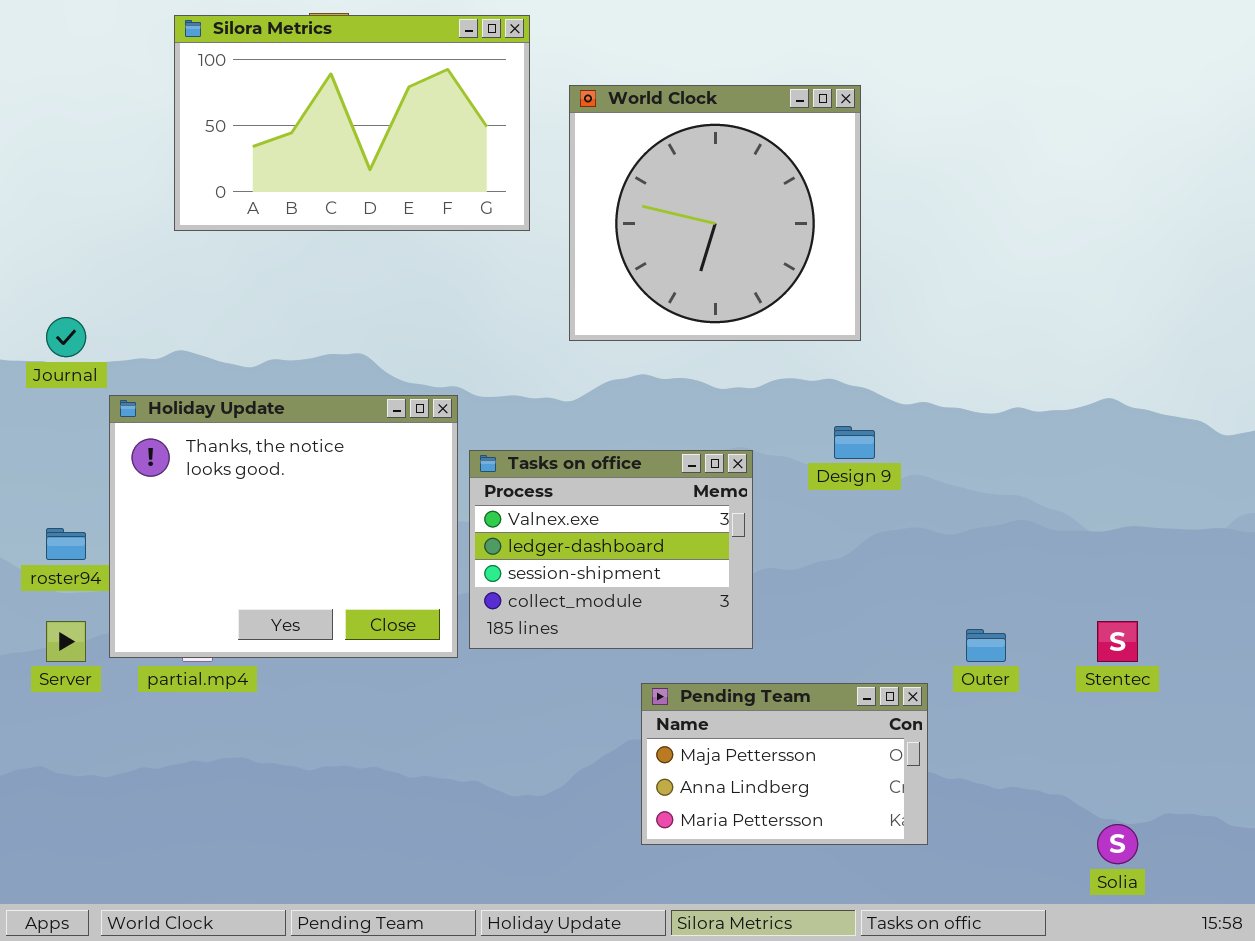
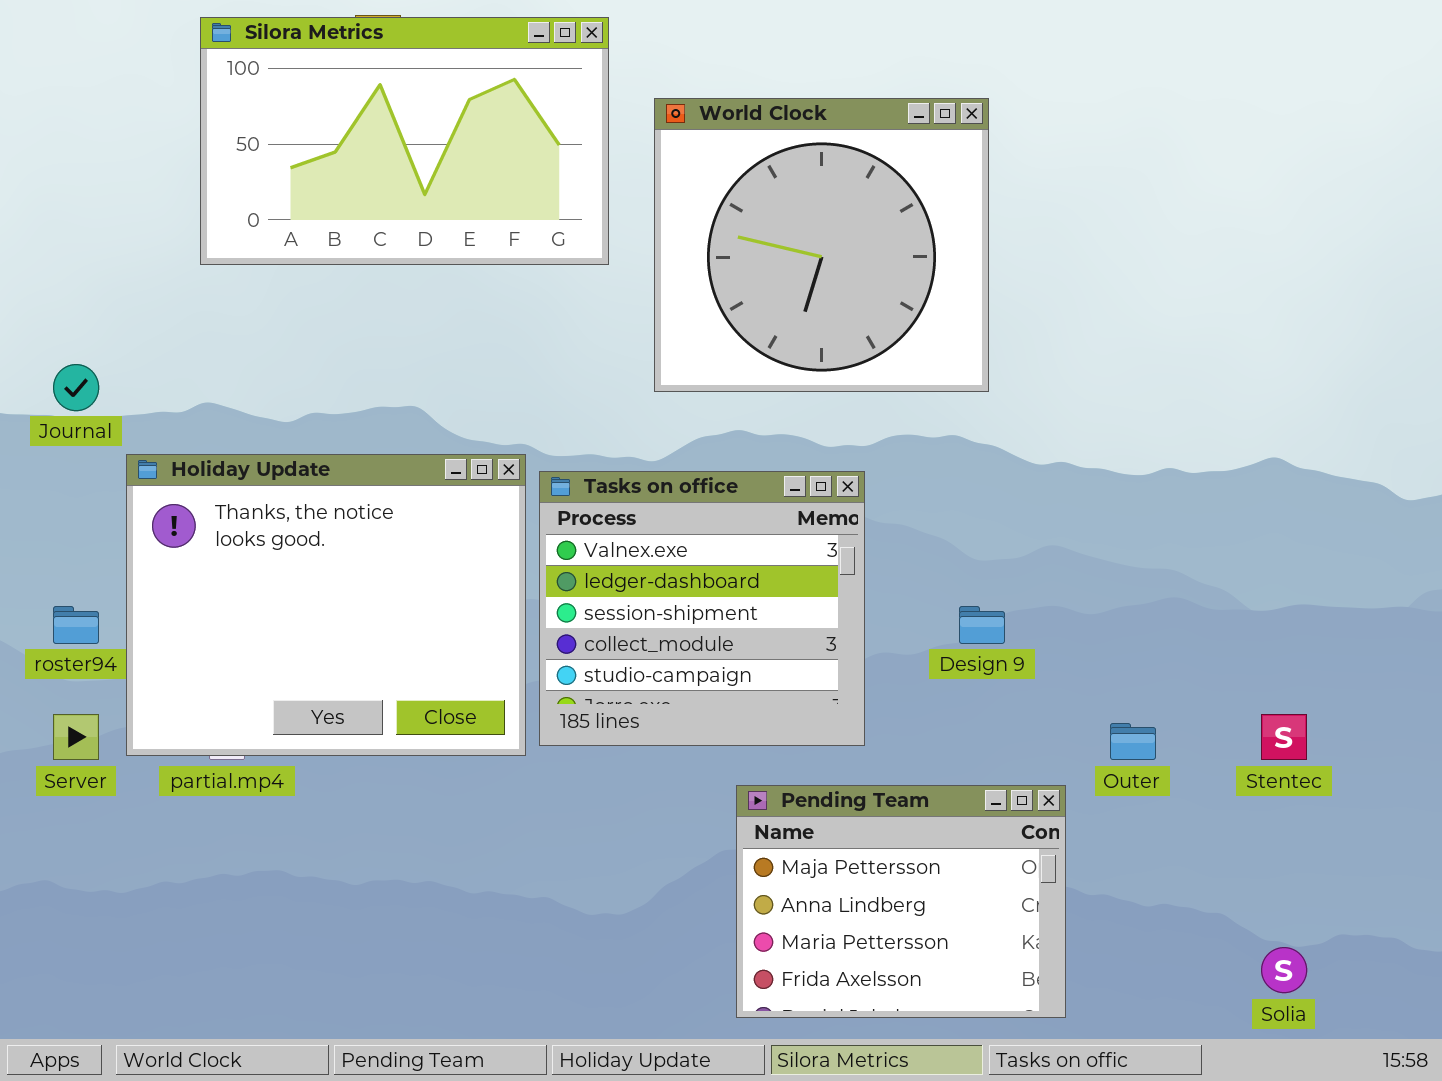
Design 9: [834,426,875,459] -> [959,606,1005,644], moved
Tasks on office: [469,450,753,649] -> [539,471,865,746], resized
Pending Team: [641,683,928,845] -> [736,785,1066,1018], resized

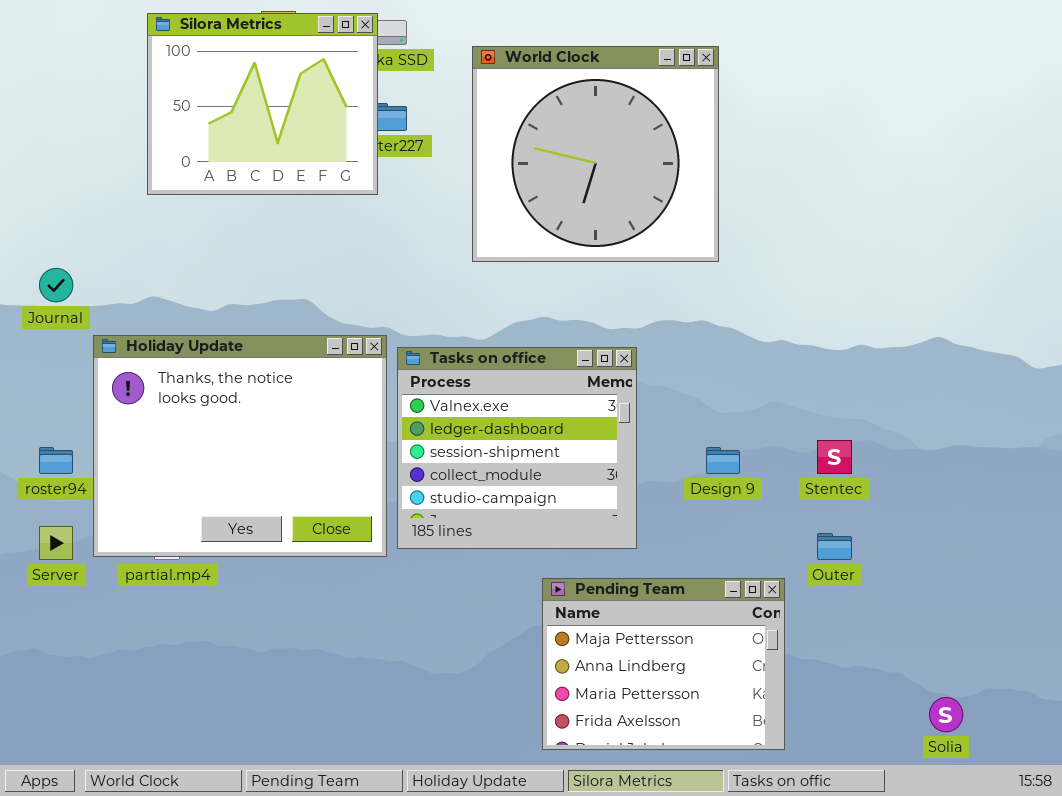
Silora Metrics: [200,17,609,265] -> [147,13,378,195], resized
World Clock: [654,98,989,392] -> [472,46,719,262], moved
Stentec: [1261,714,1307,760] -> [817,440,852,474], moved

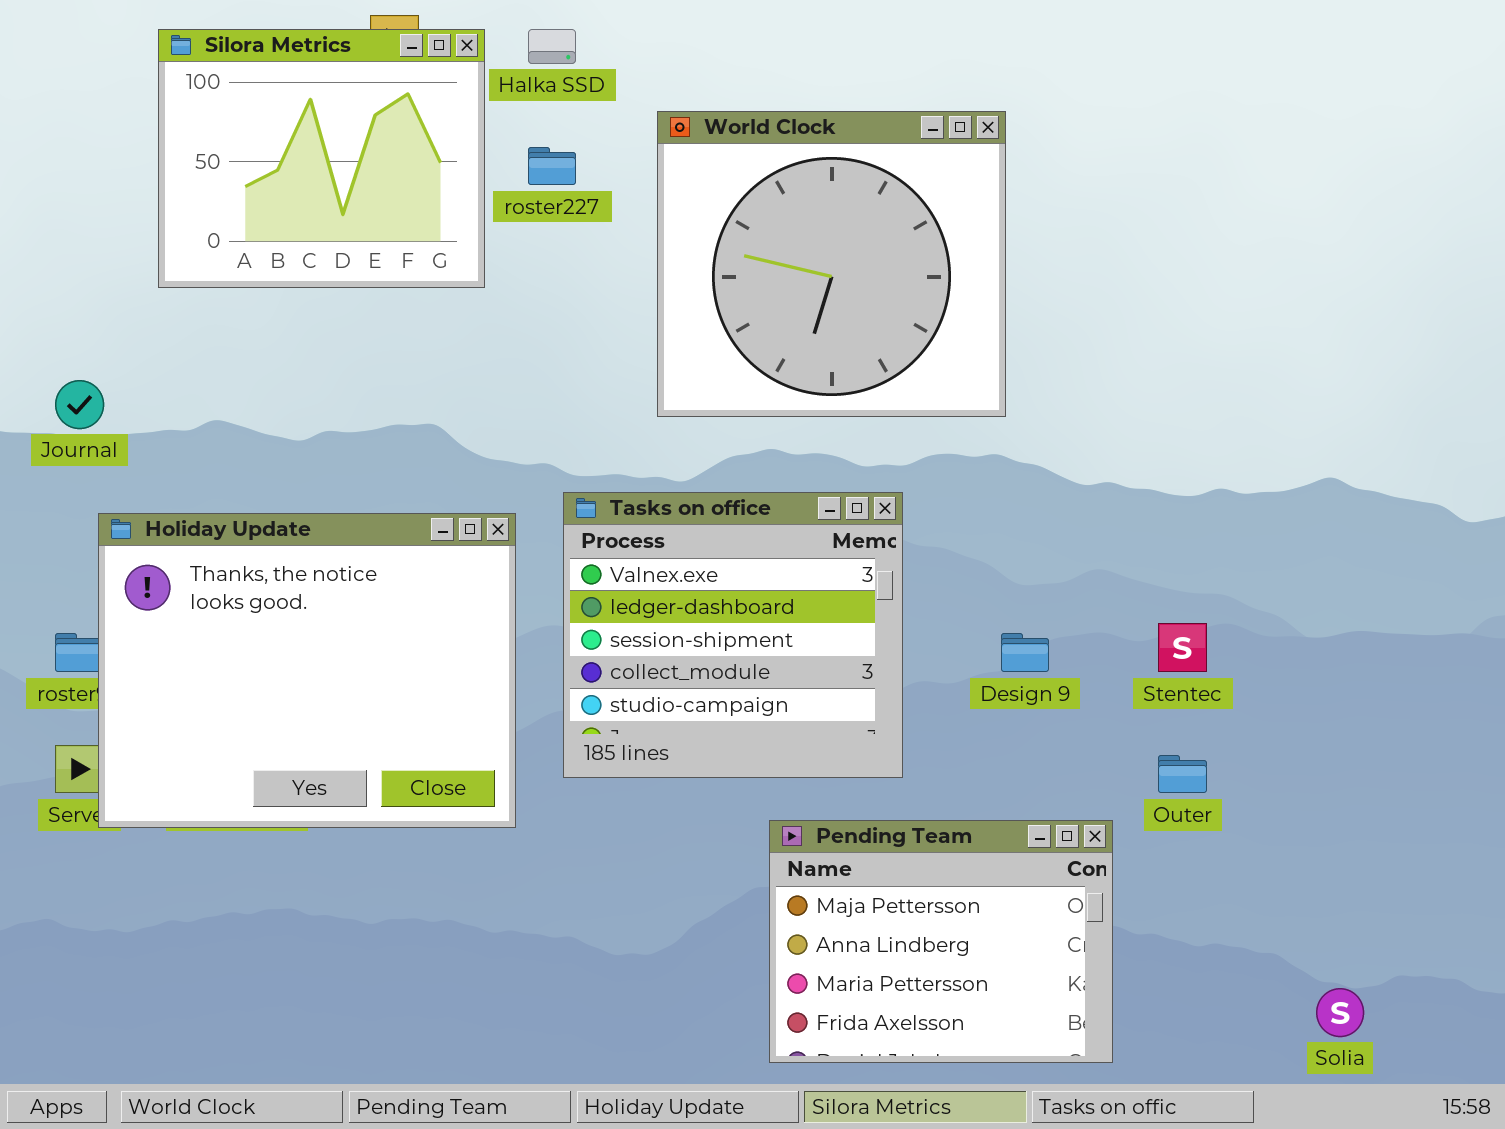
Silora Metrics: [147,13,378,195] -> [158,29,485,288], moved
World Clock: [472,46,719,262] -> [657,111,1006,417], moved
Holiday Update: [93,335,387,557] -> [98,513,516,828], moved

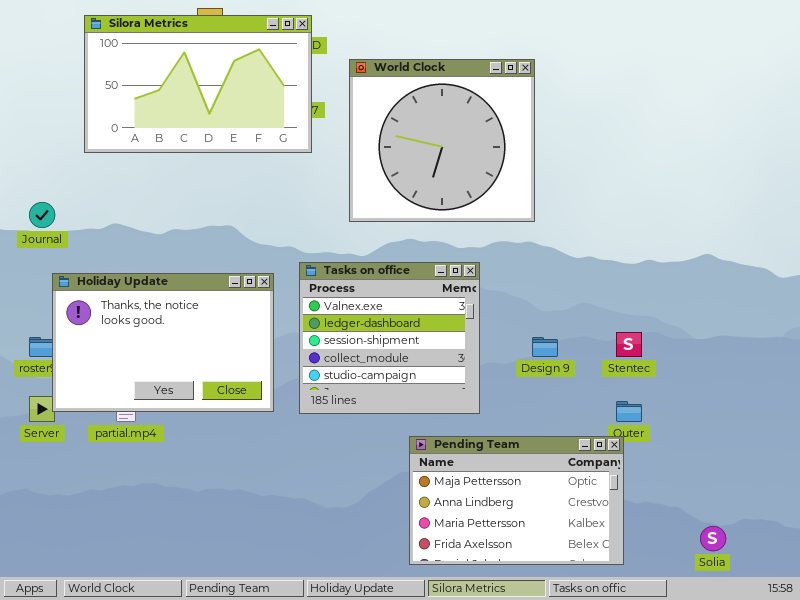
Silora Metrics: [158,29,485,288] -> [84,15,312,153], resized
Holiday Update: [98,513,516,828] -> [52,273,274,412], resized
Pending Team: [769,820,1113,1063] -> [409,436,624,565], resized

